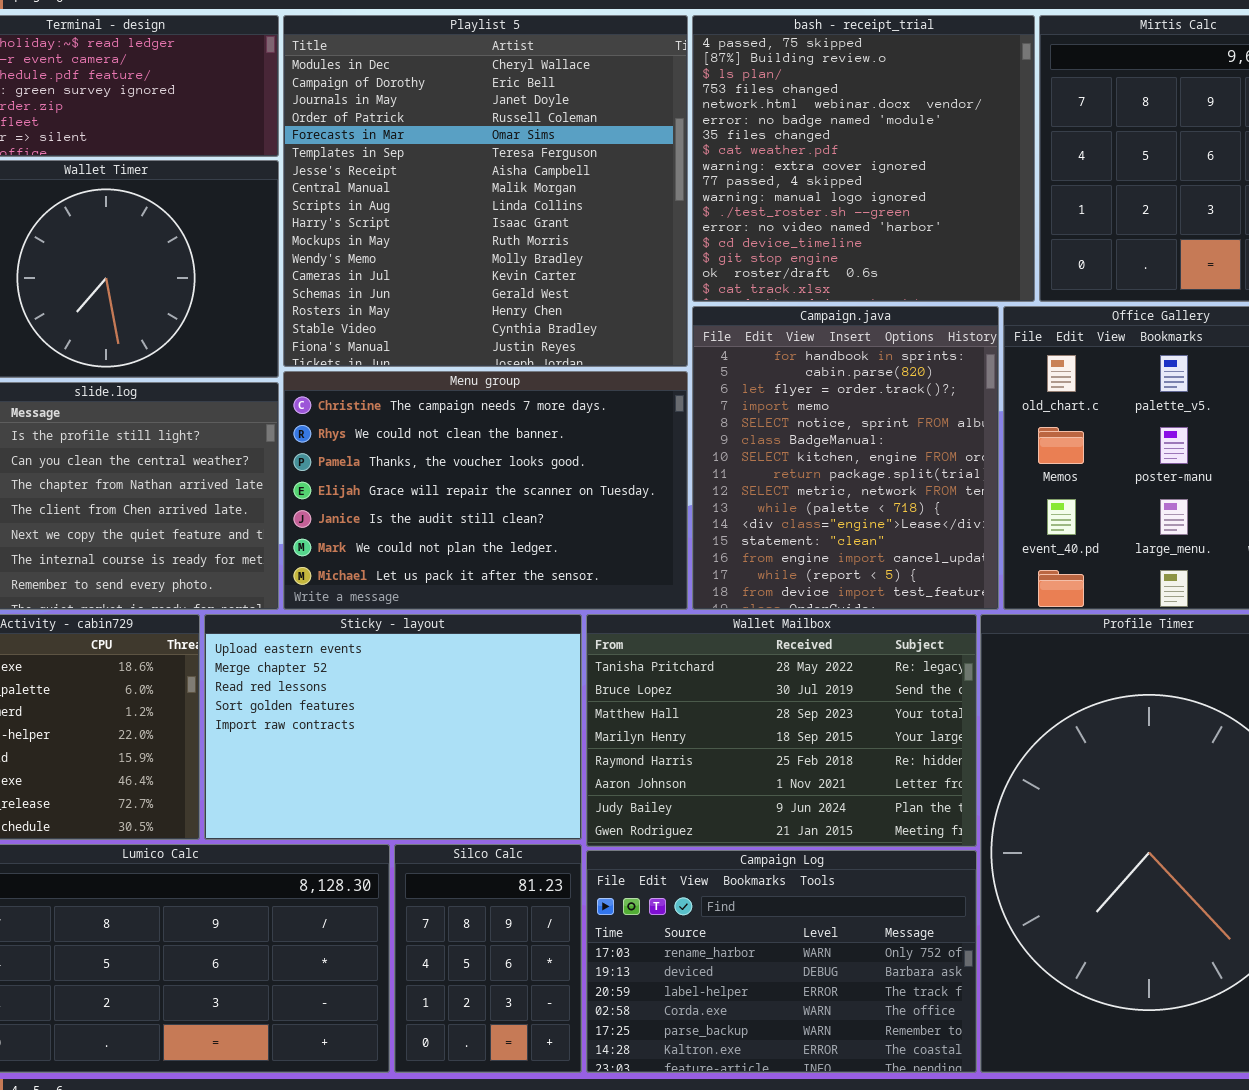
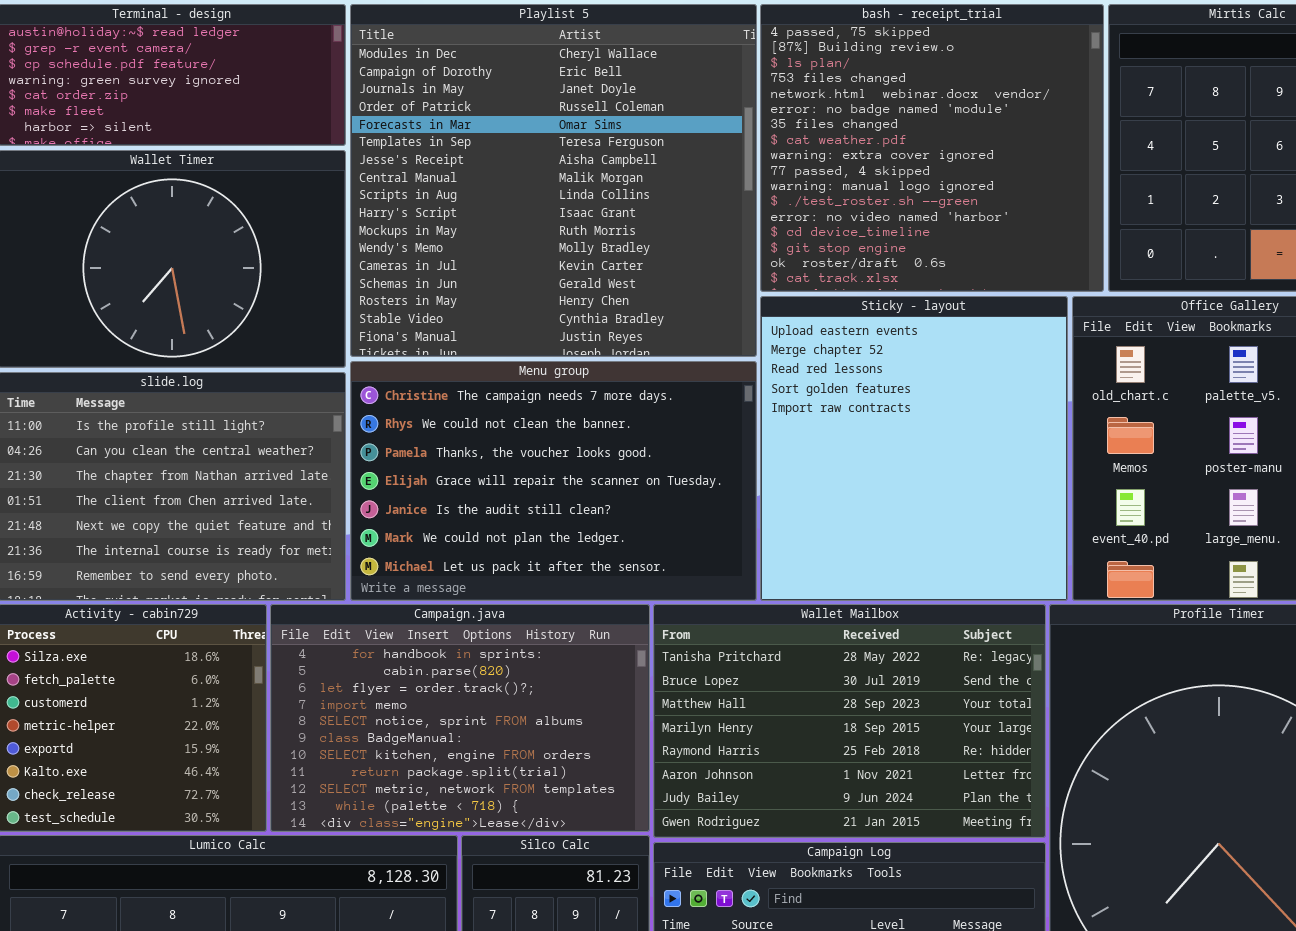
Campaign.java: [692,306,999,610] -> [270,604,650,832], moved, resized
Sticky - layout: [204,614,582,840] -> [760,296,1068,601], moved, resized

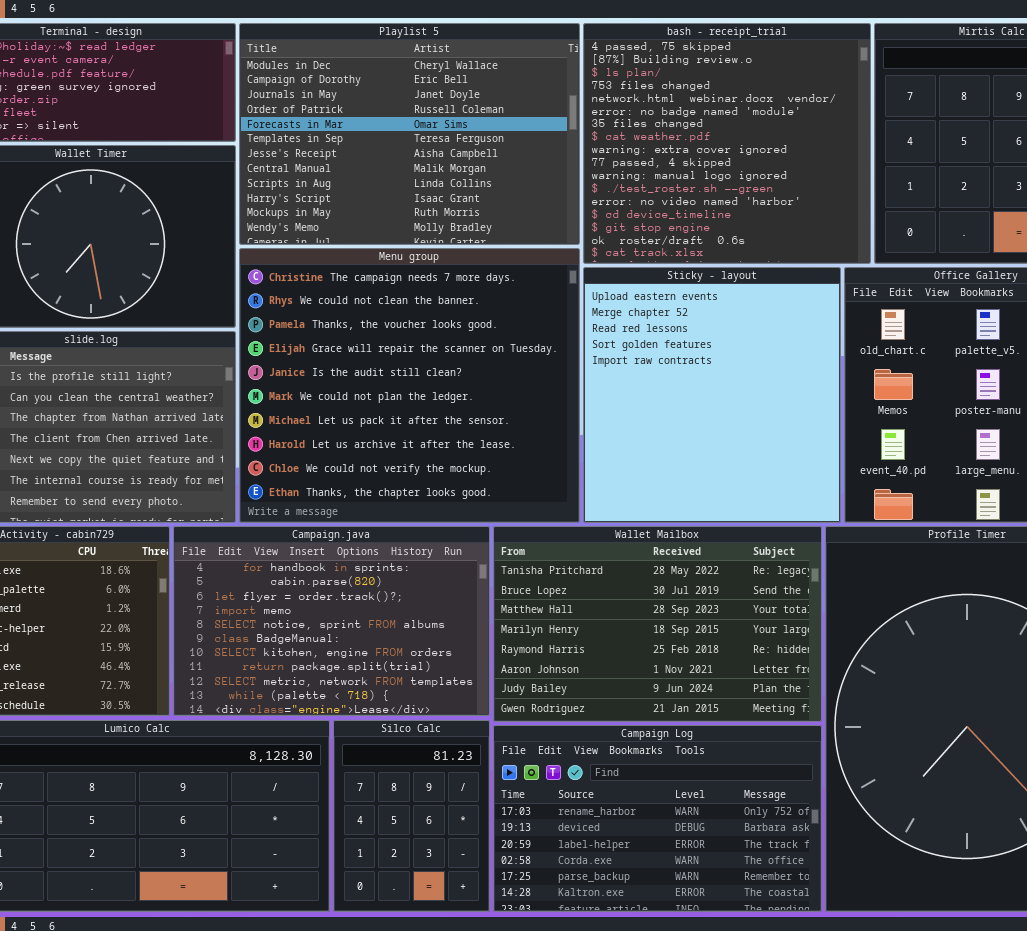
Playlist 5: [350,4,757,357] -> [239,23,580,245], resized
Menu group: [350,361,757,601] -> [239,248,580,523], resized

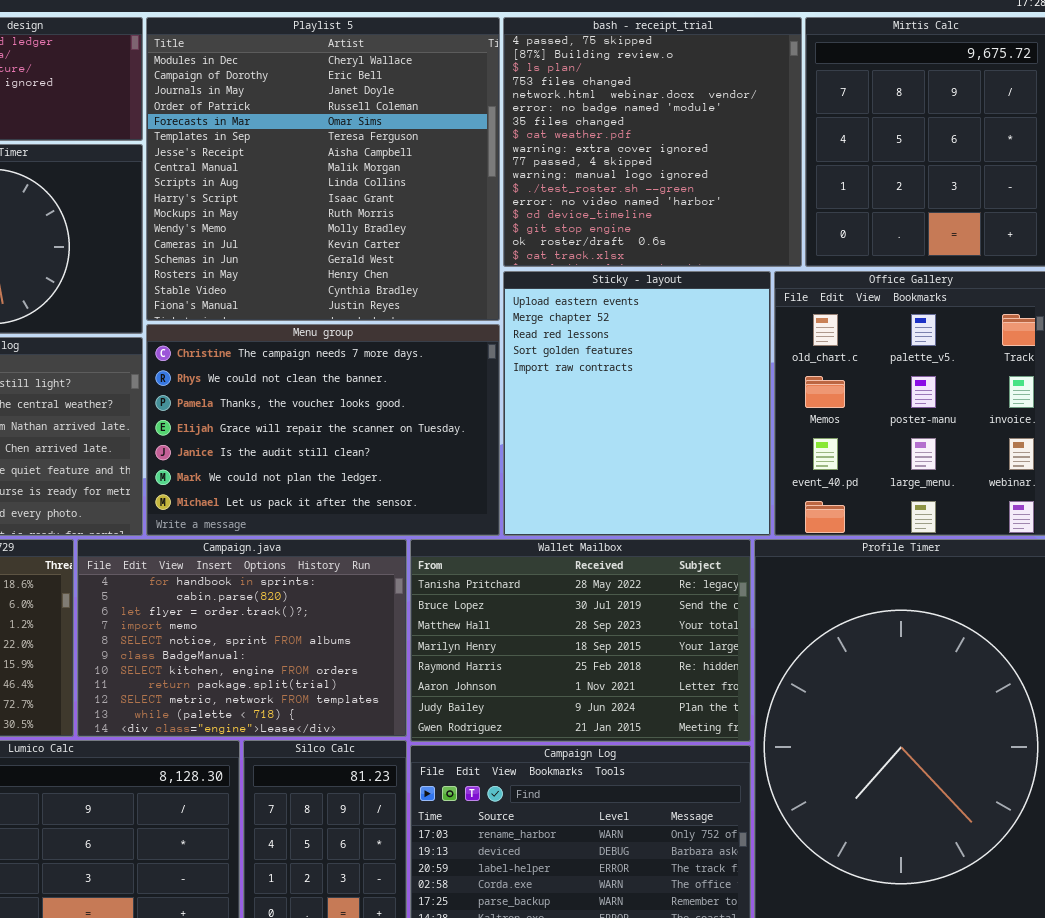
Playlist 5: [239,23,580,245] -> [146,17,500,321], resized
Menu group: [239,248,580,523] -> [146,324,500,536], resized

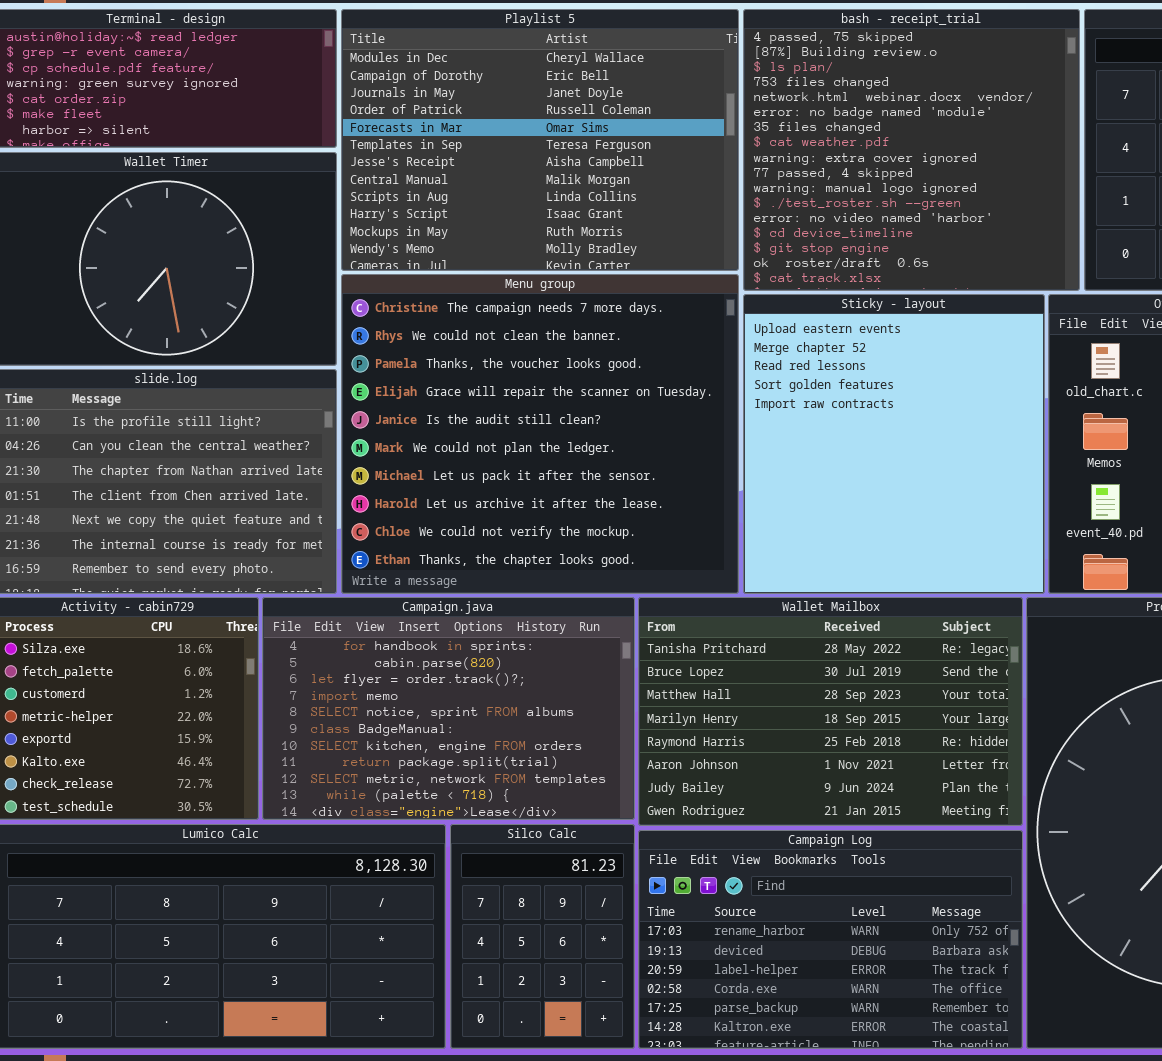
Playlist 5: [146,17,500,321] -> [341,9,739,271], resized
Menu group: [146,324,500,536] -> [341,274,739,594], resized

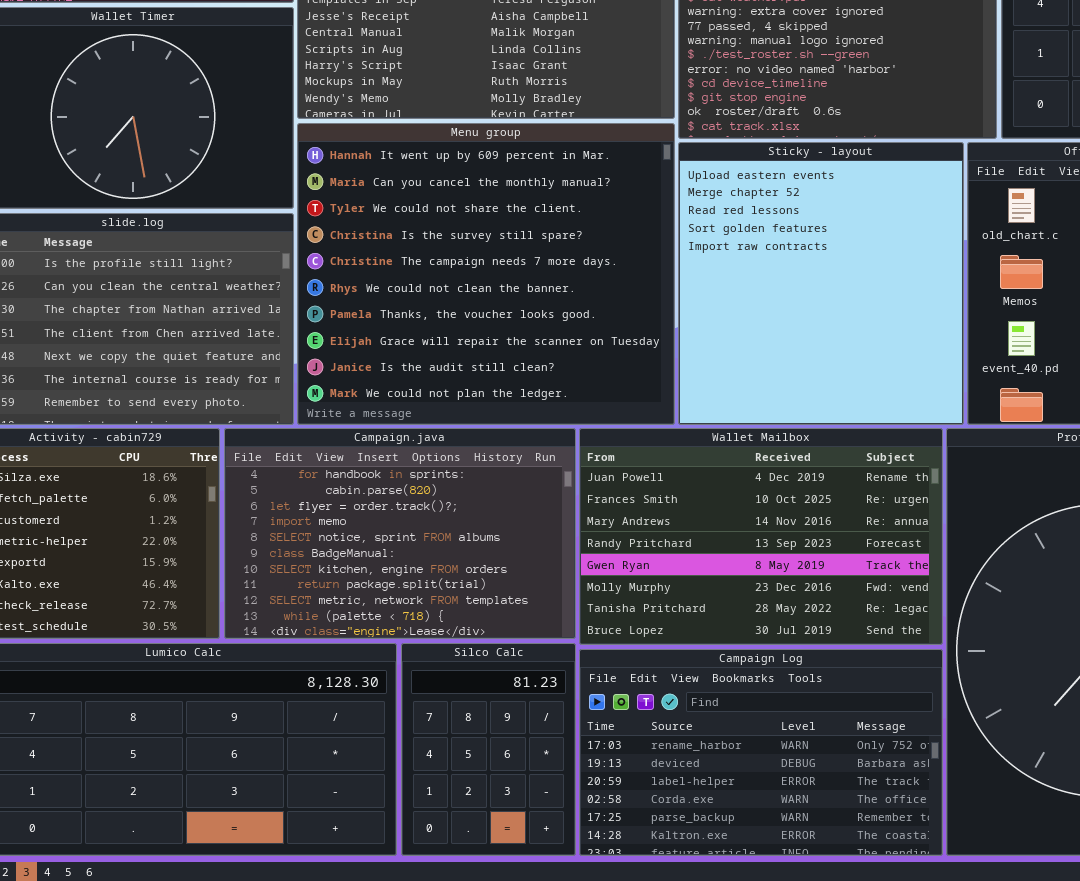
Menu group: [341,274,739,594] -> [297,123,675,425], scrolled up 4 rows
Wallet Mailbox: [638,597,1023,826] -> [579,428,943,645], scrolled up 6 rows

